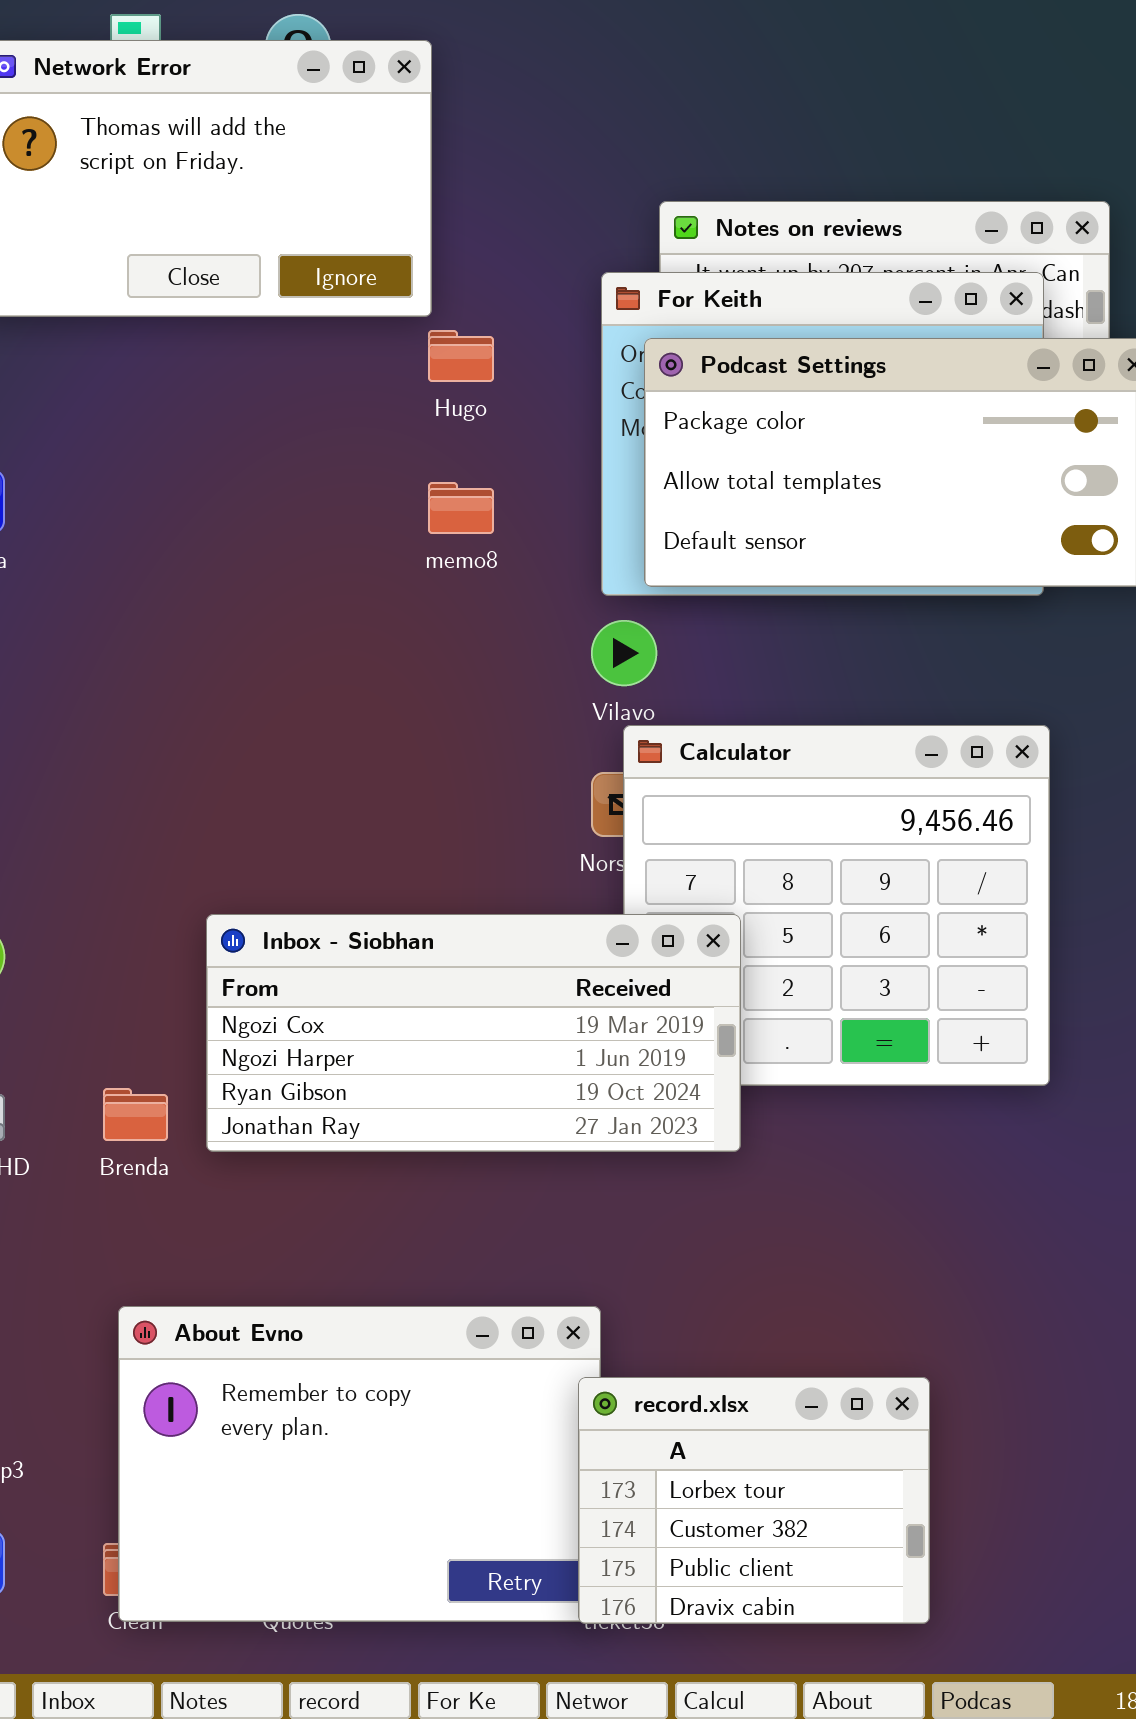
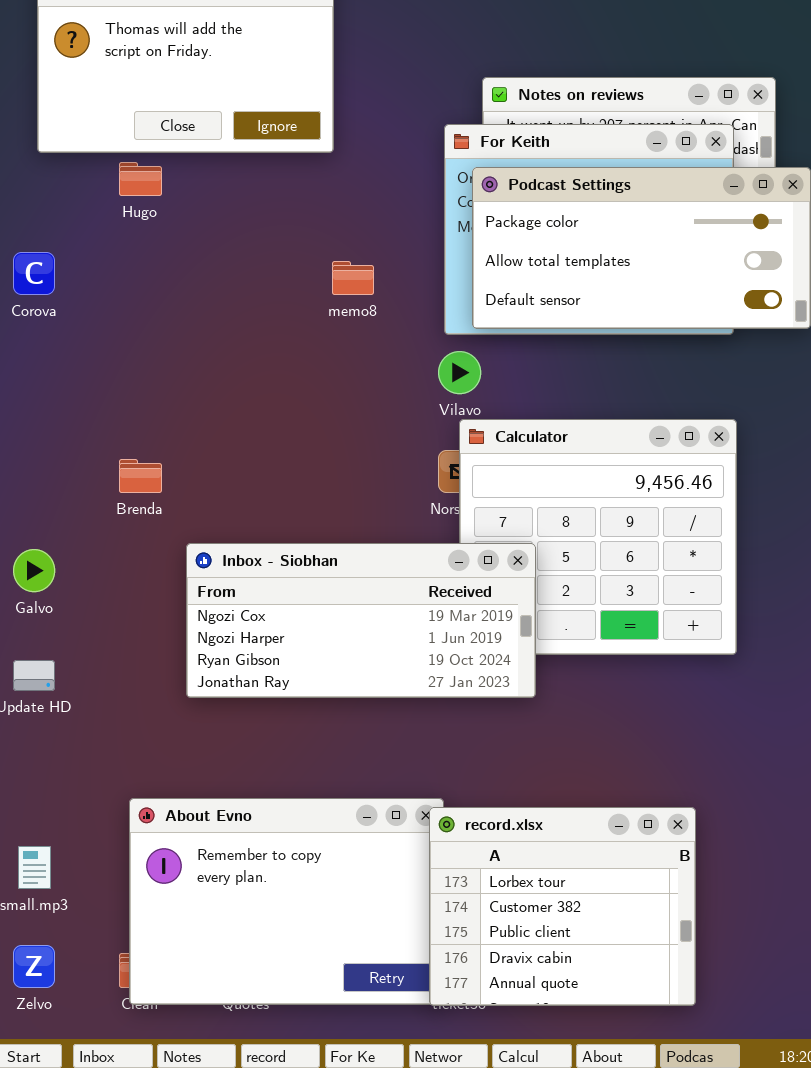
Hugo: [428,330,494,382] -> [119,162,162,196], moved
Brenda: [103,1088,168,1141] -> [119,459,162,493], moved
record.xlsx: [578,1377,930,1624] -> [429,807,696,1006], resized

